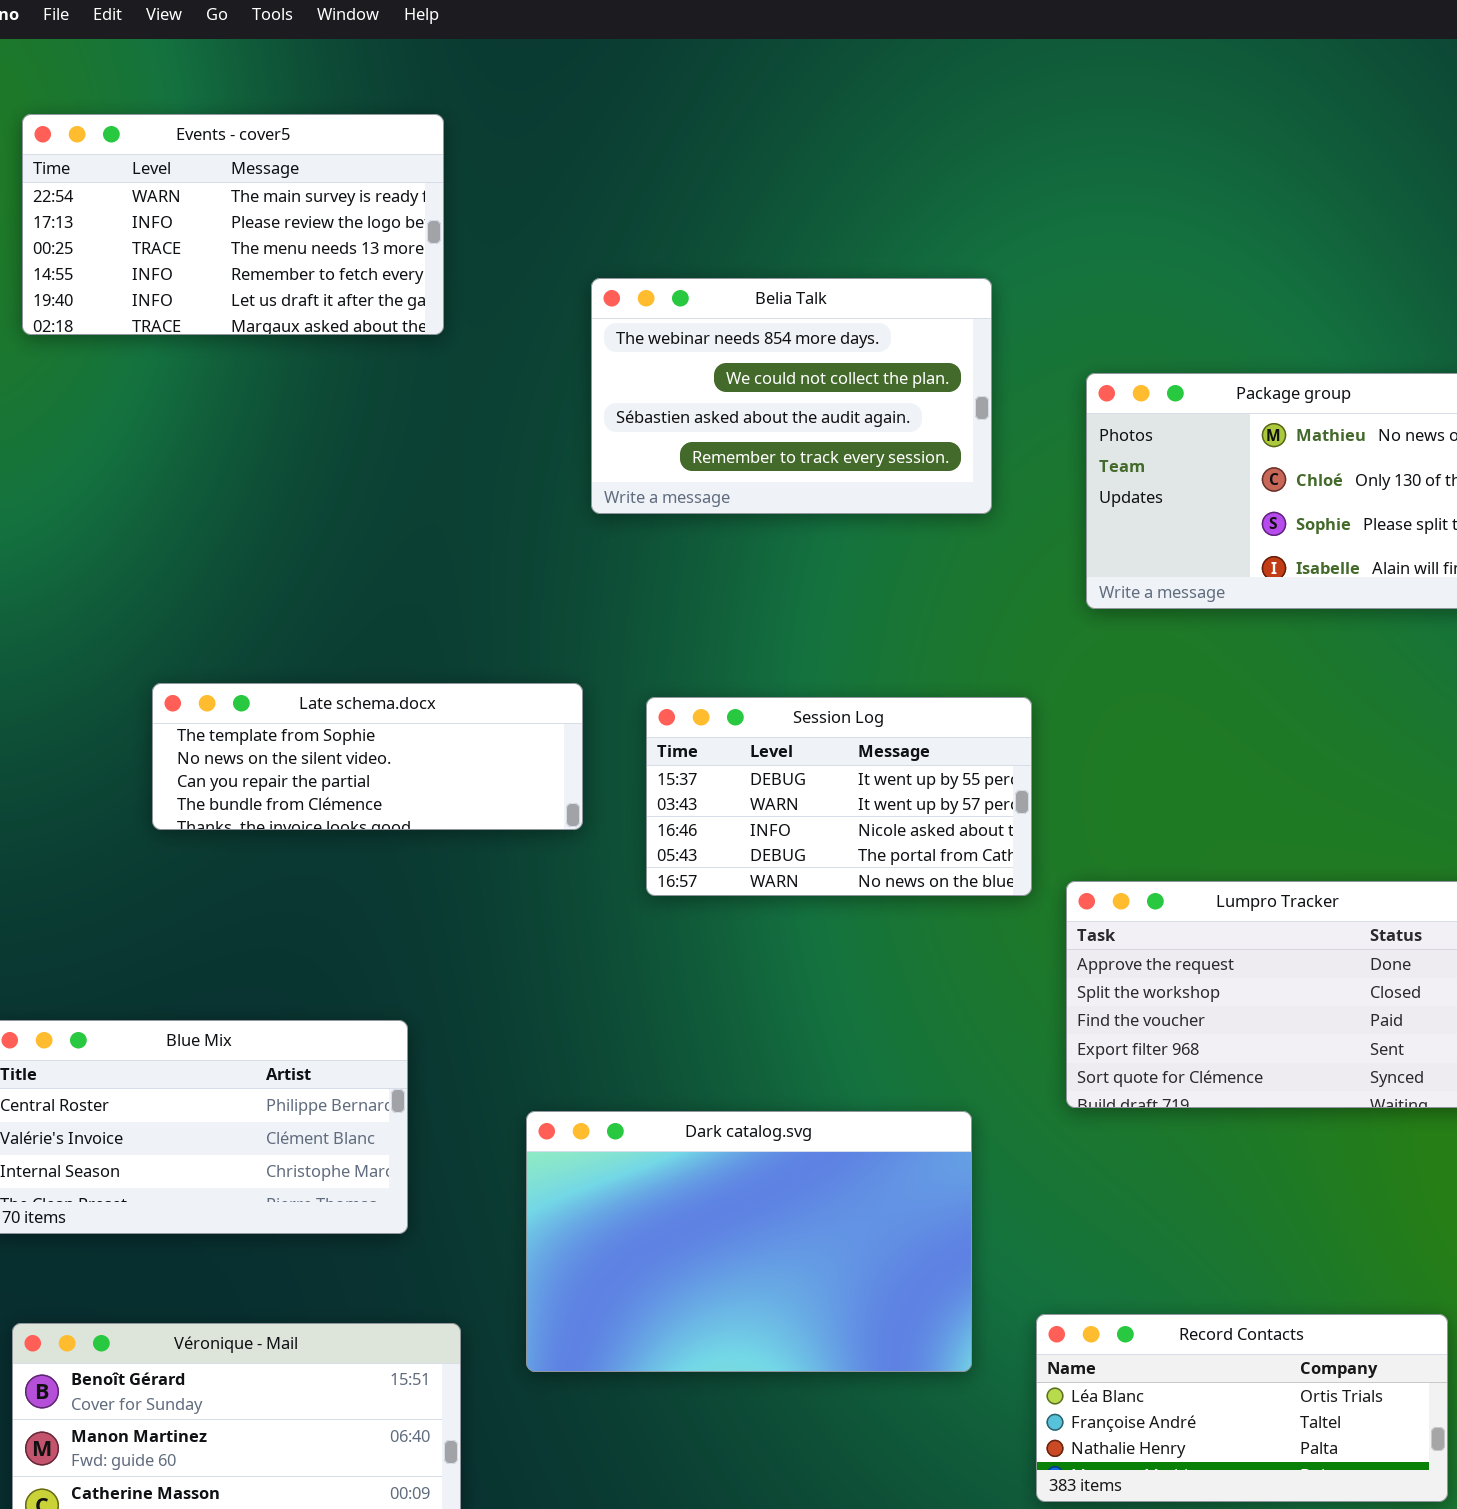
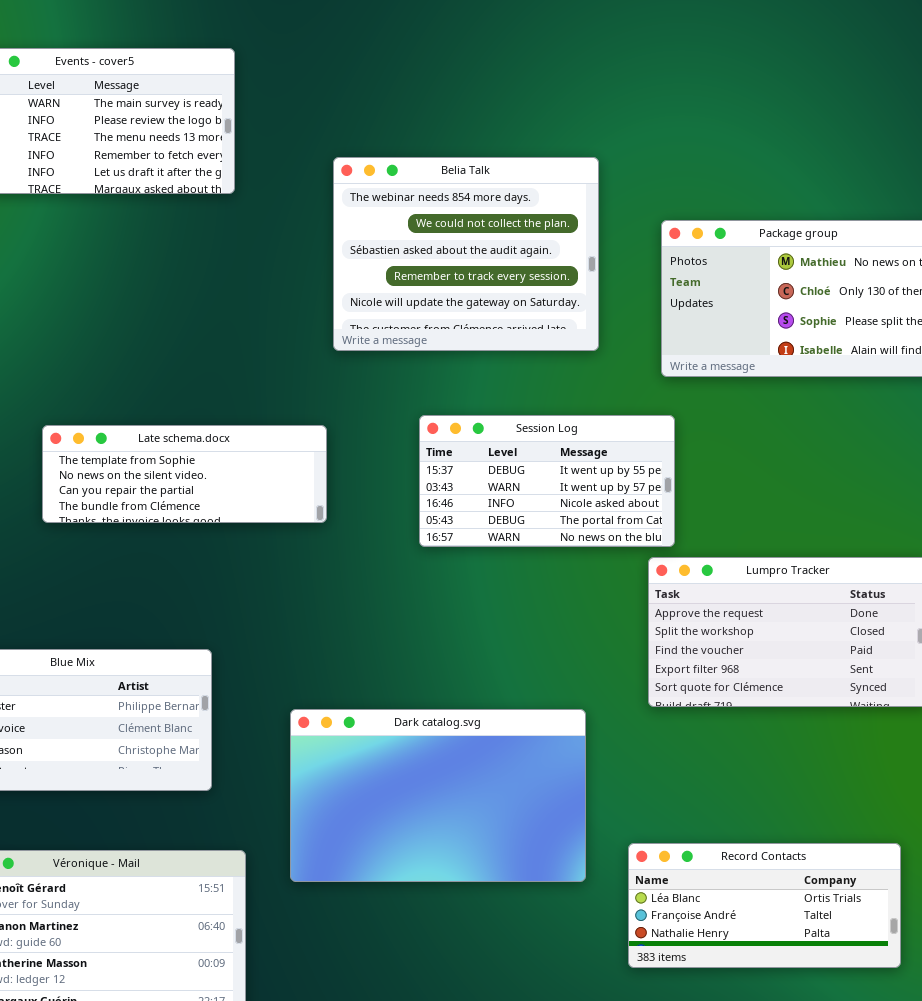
Belia Talk: [591,278,992,514] -> [333,157,599,351], resized
Session Log: [646,697,1032,896] -> [419,415,675,547], moved

